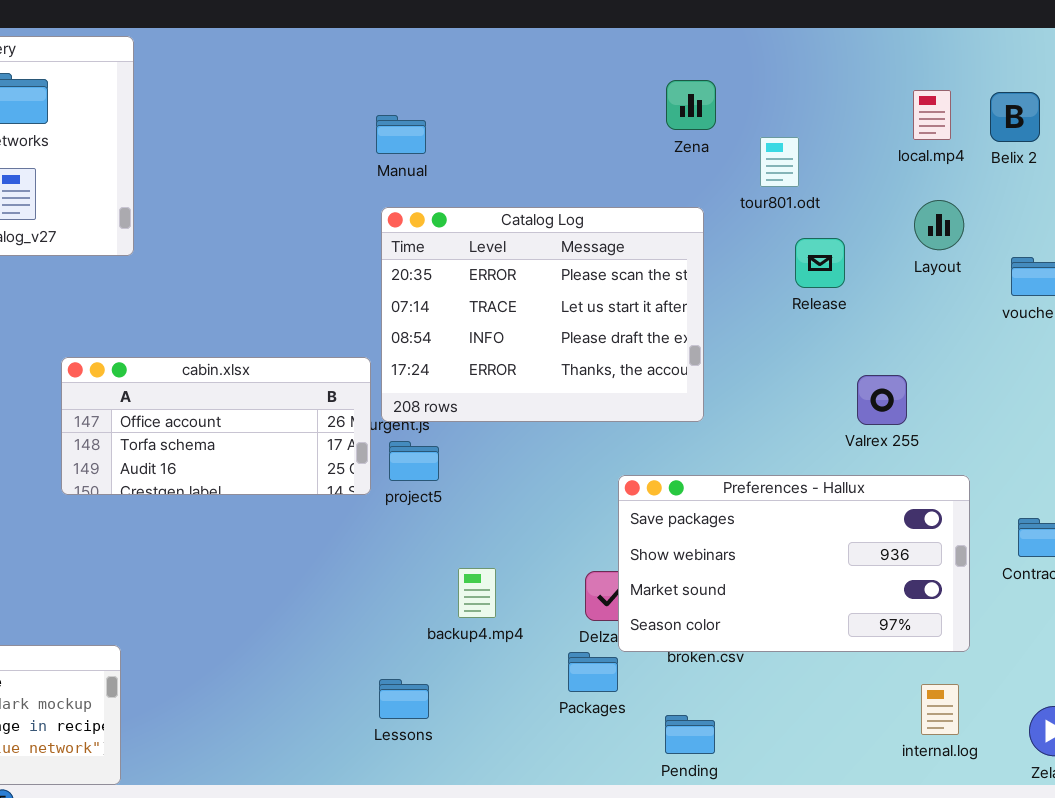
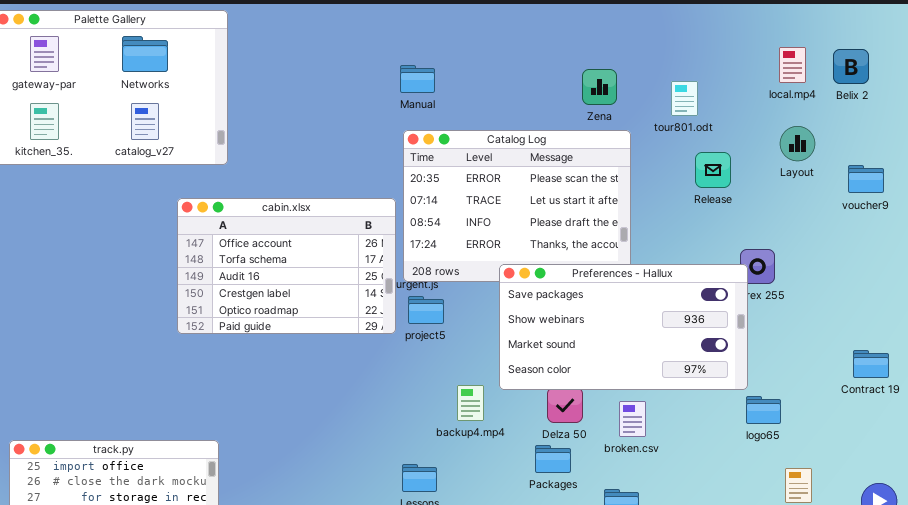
Zena: [666,80,716,130] -> [582,69,617,105], moved
cabin.xlsx: [61,357,371,495] -> [177,198,396,334], resized
Preferences - Hallux: [618,475,970,652] -> [499,264,748,390], moved

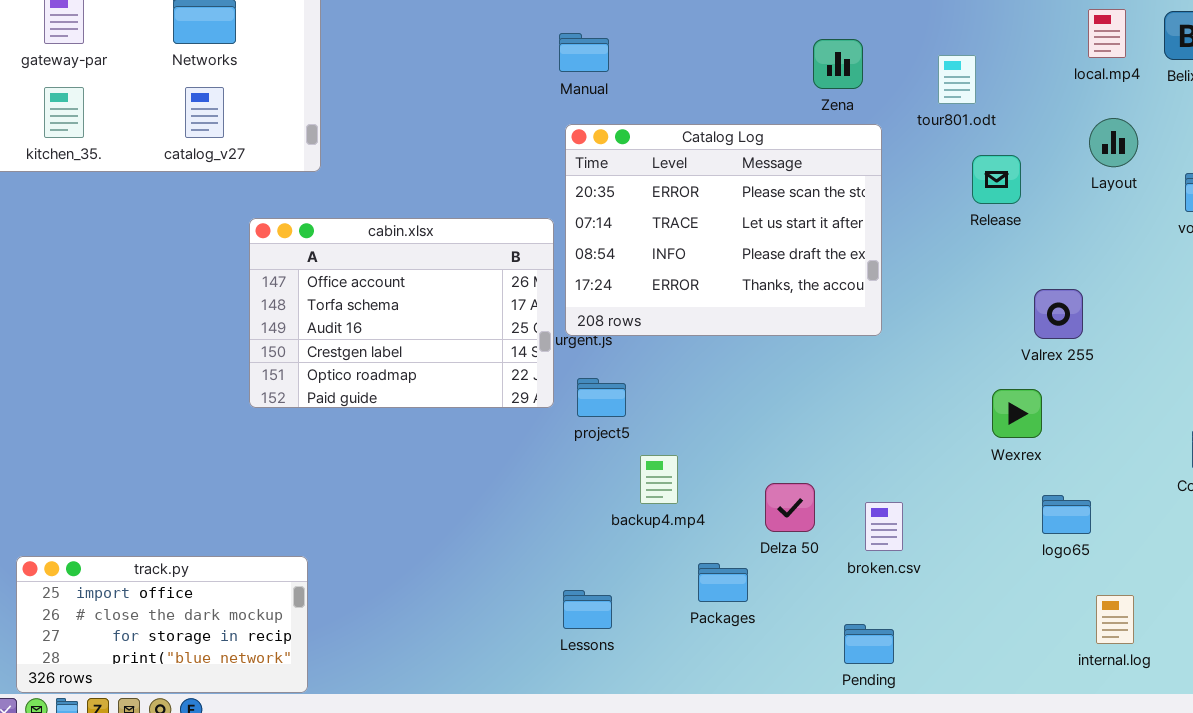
Preferences - Hallux: [499,264,748,390] -> none, closed
project5: [408,296,444,324] -> [577,378,626,417], moved
backup4.mp4: [457,385,484,421] -> [640,455,678,504], moved
Packages: [535,445,571,473] -> [698,563,748,602], moved

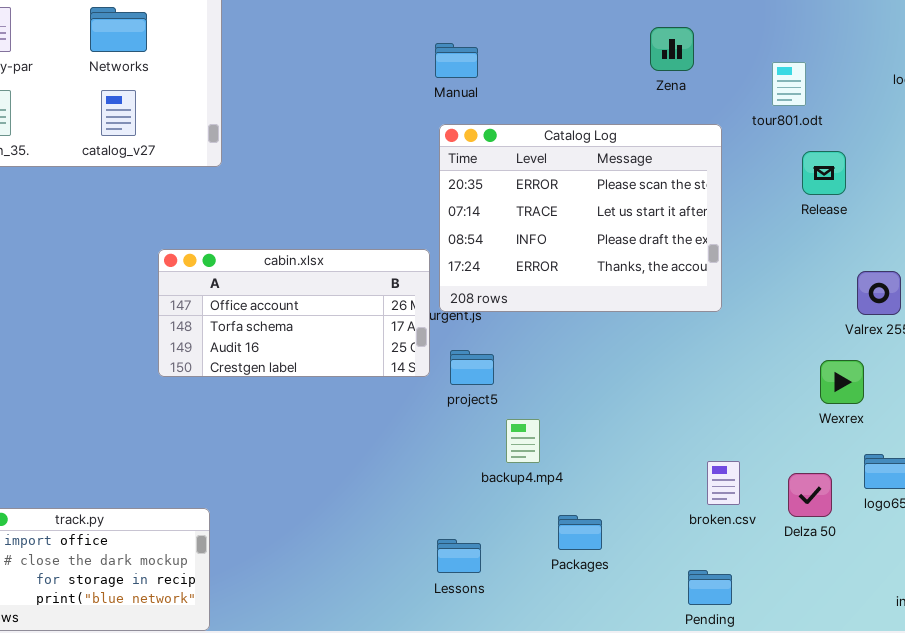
Zena: [813,39,863,89] -> [650,27,694,71], moved
cabin.xlsx: [249,218,554,408] -> [158,249,430,377], resized
Delza 50: [765,483,815,532] -> [788,473,832,517], moved

